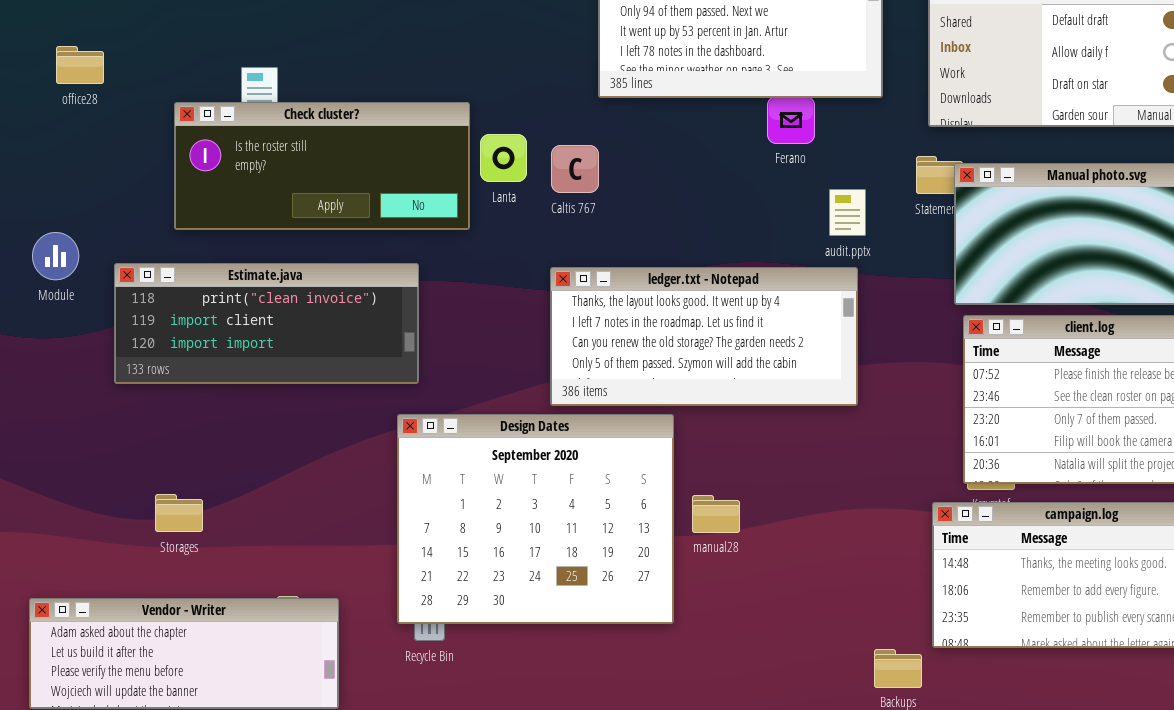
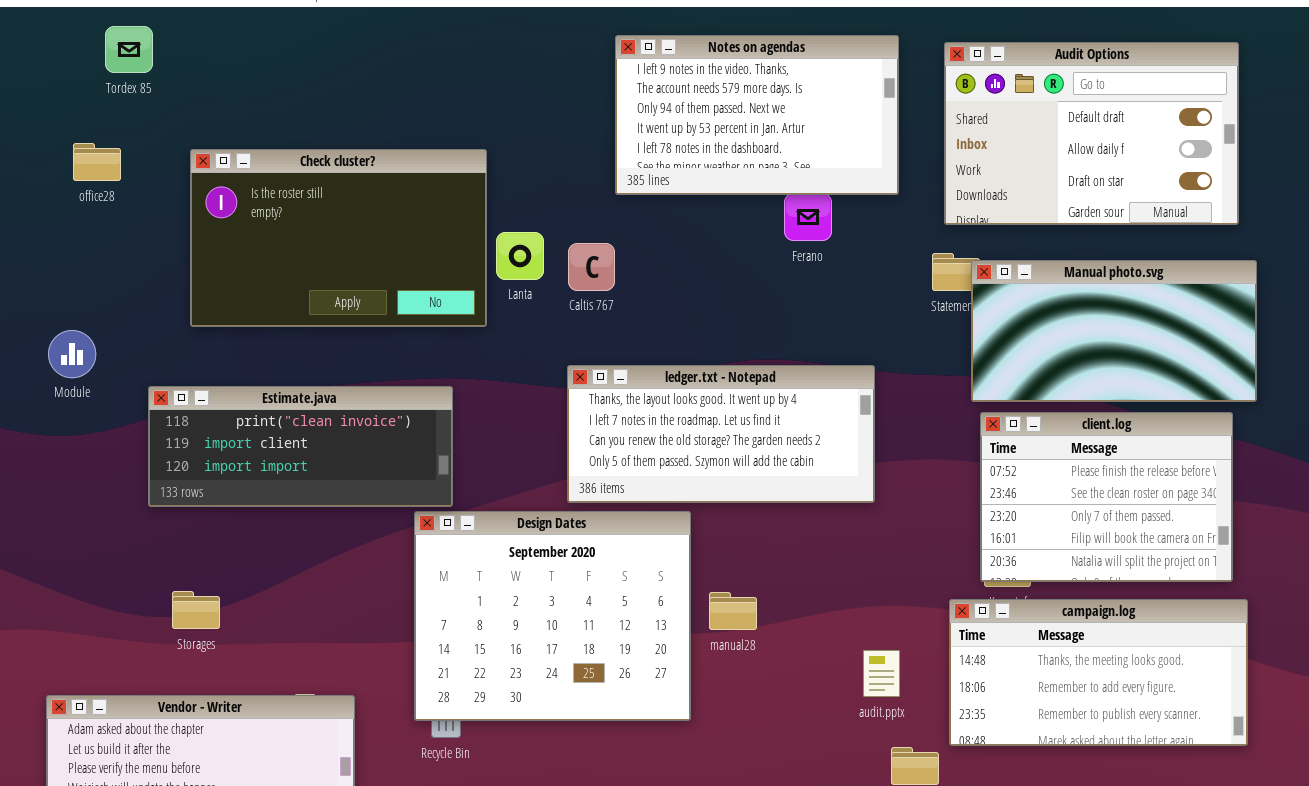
Check cluster?: [174,102,470,230] -> [190,149,487,327], resized
audit.pptx: [829,189,866,236] -> [863,650,900,697], moved
Estimate.java: [114,263,419,384] -> [148,386,453,507], moved

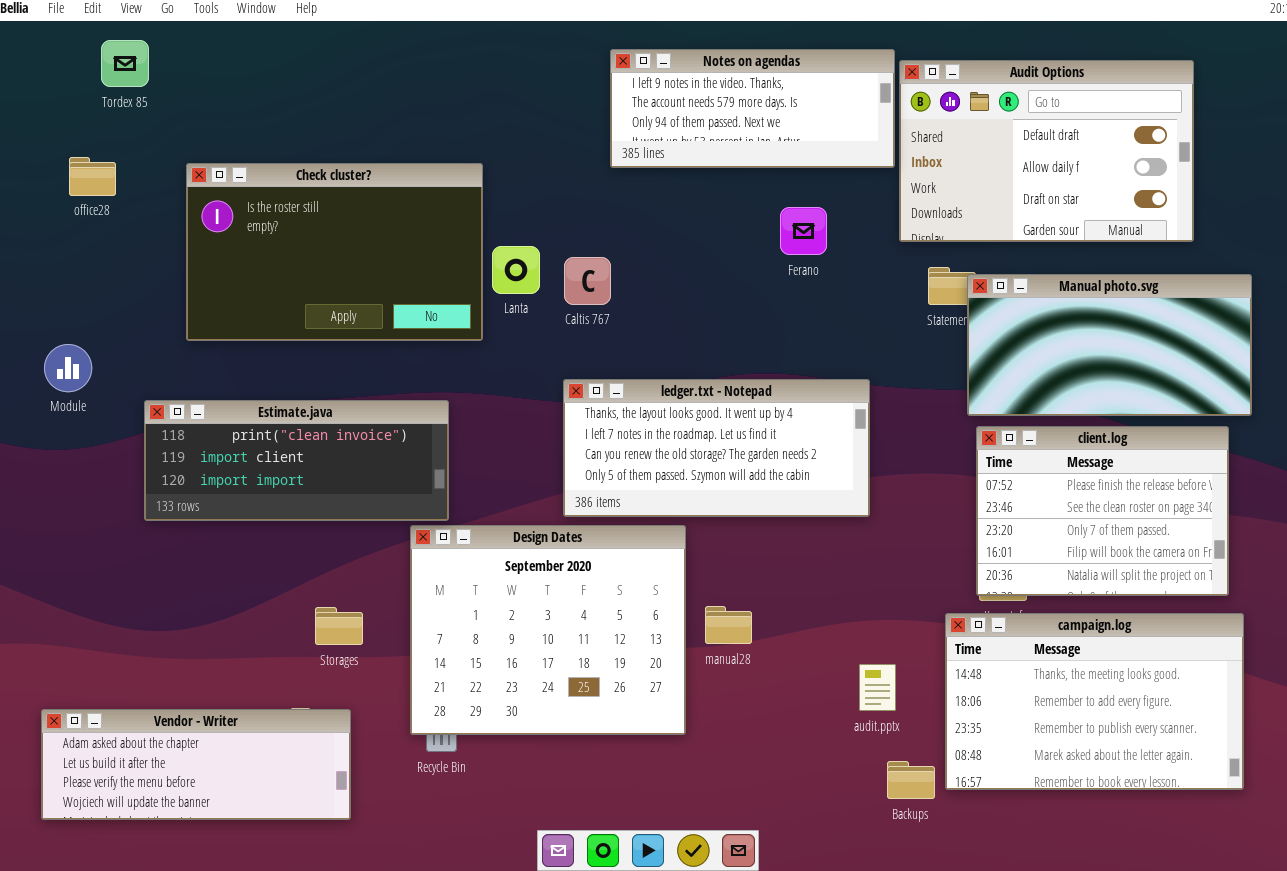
Notes on agendas: [615,35,899,195] -> [610,49,895,168], resized
Audit Options: [944,42,1239,225] -> [899,60,1194,242], moved
Storages: [172,591,220,629] -> [315,607,363,645], moved
campaign.log: [949,599,1248,746] -> [945,613,1244,790], resized

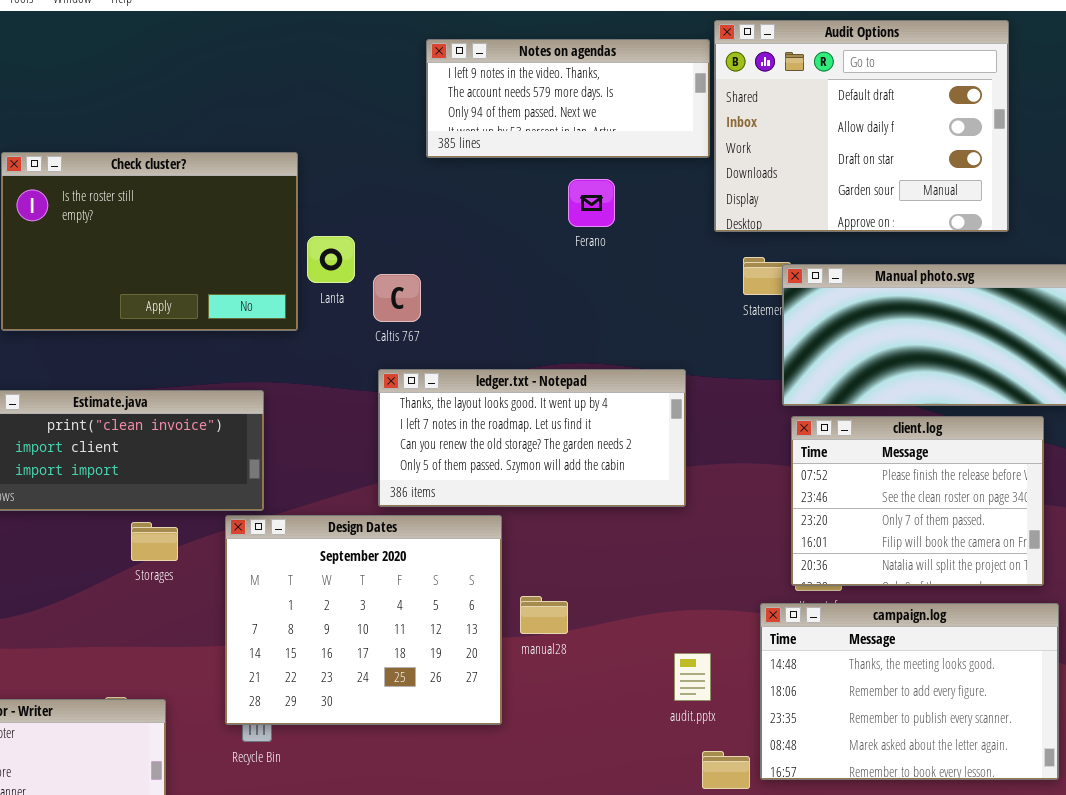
Audit Options: [899,60,1194,242] -> [714,20,1009,232], resized
Ferano: [780,207,827,255] -> [568,179,615,227], moved
Caltis 767: [564,257,611,305] -> [373,274,421,322], moved
Storages: [315,607,363,645] -> [131,522,178,561], moved

